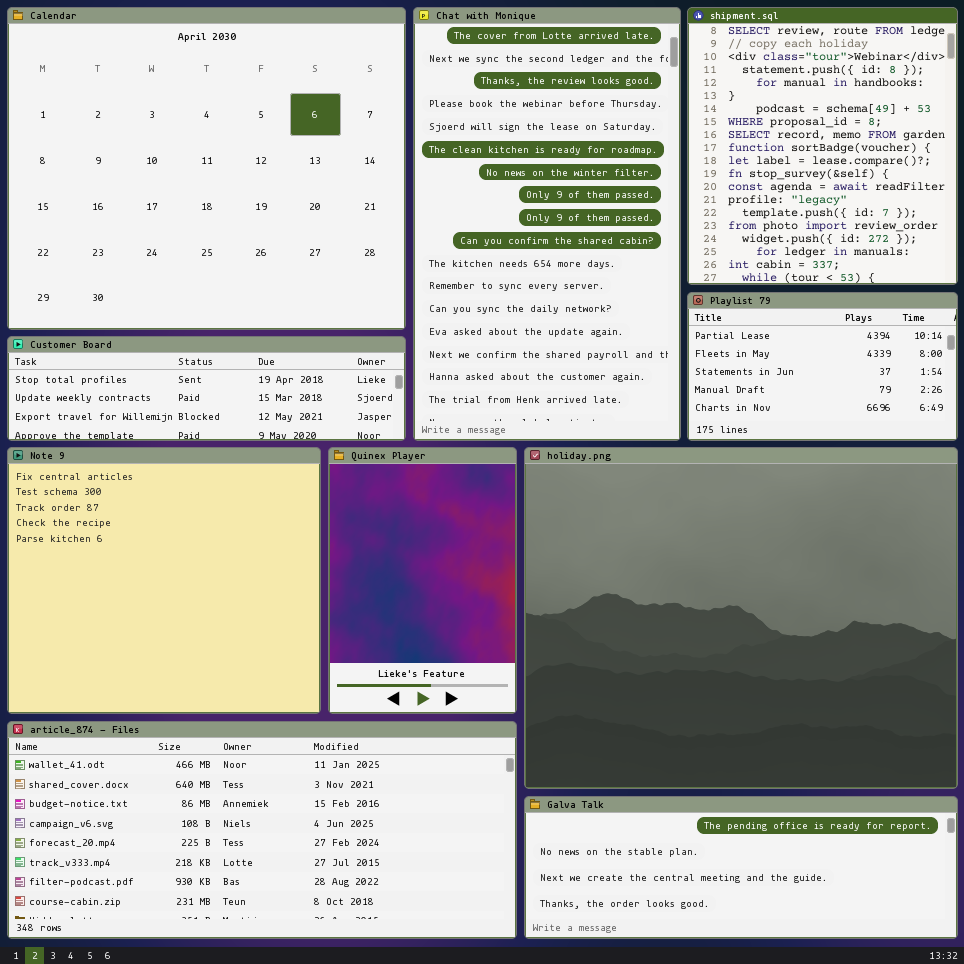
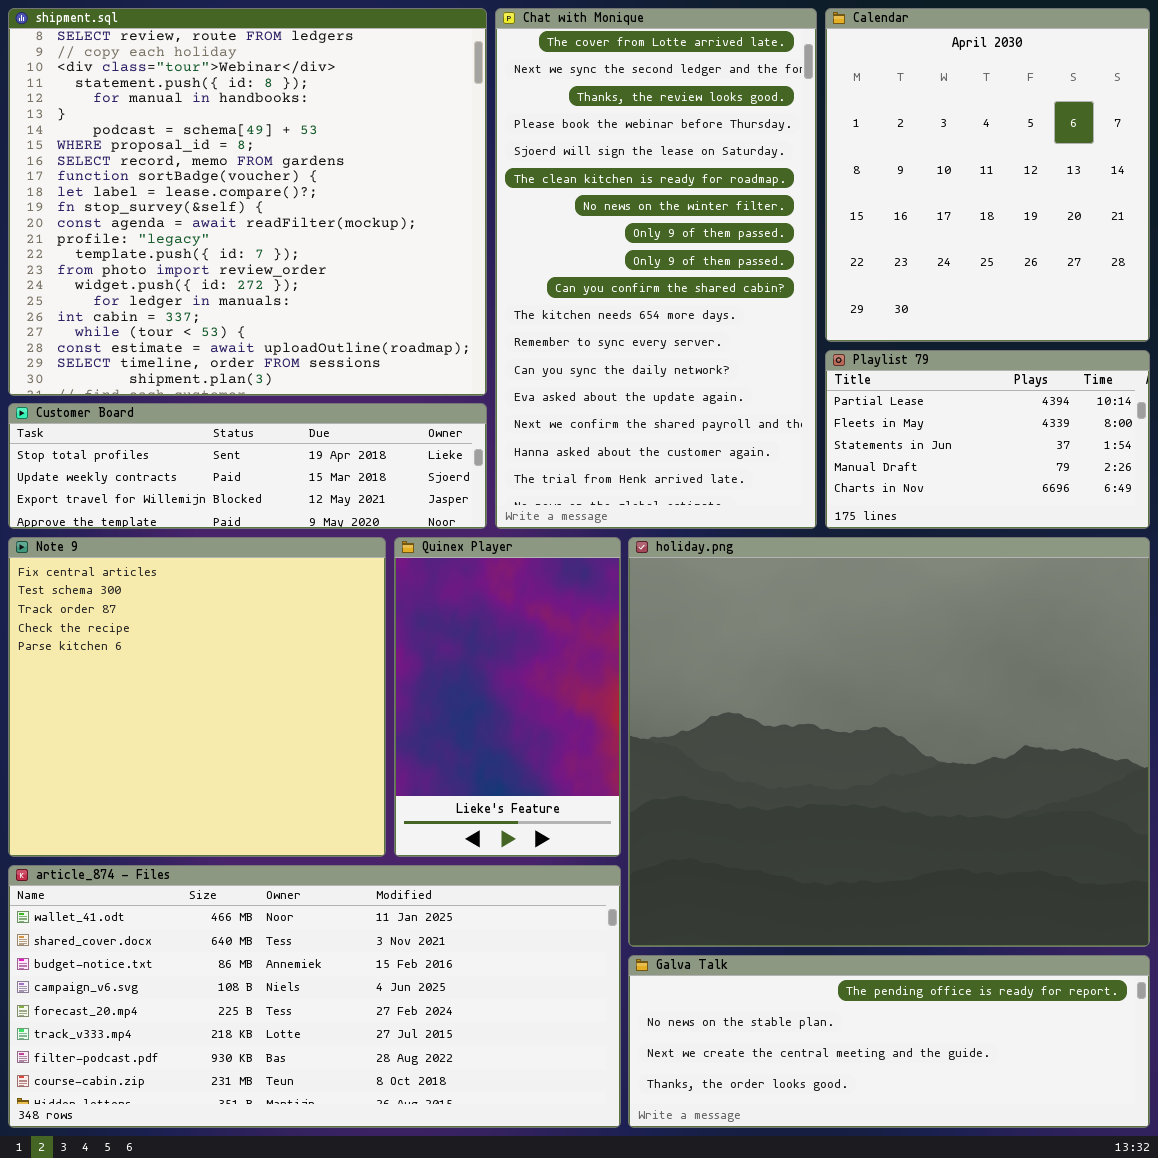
Calendar: [7,7,406,330] -> [825,8,1150,342], moved, resized
shipment.sql: [687,7,958,285] -> [8,8,487,396], moved, resized

